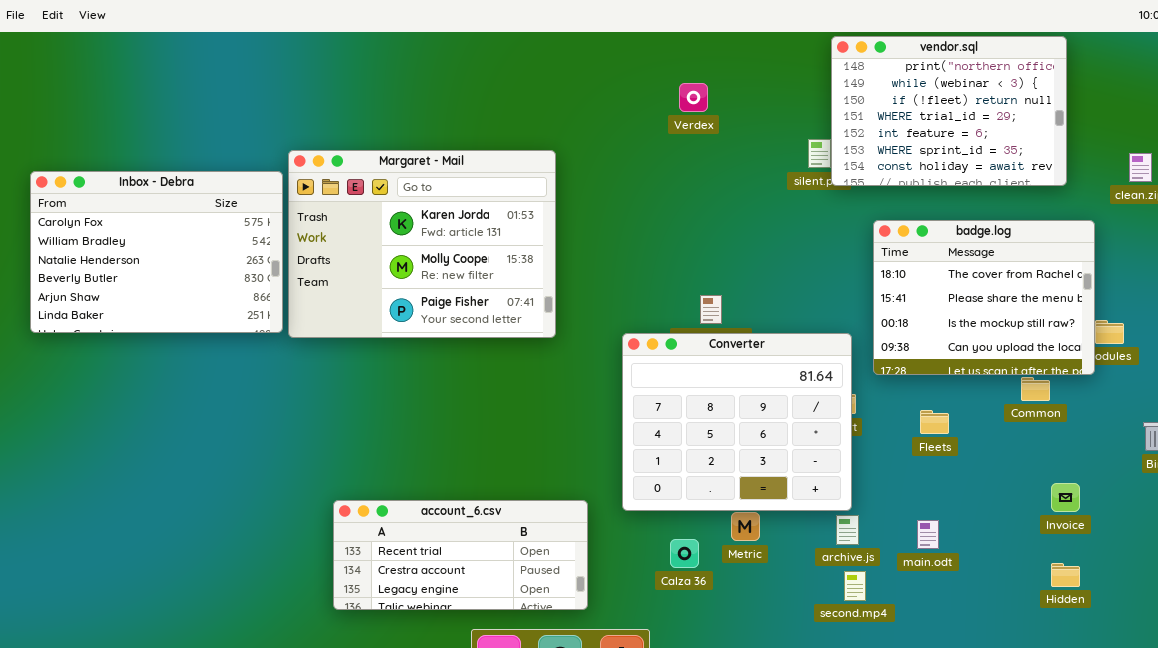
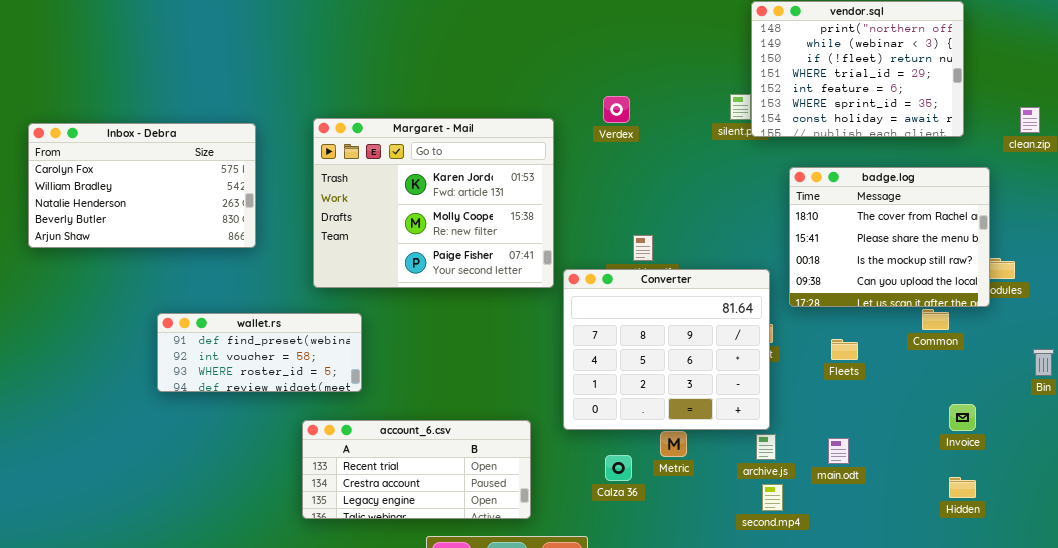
Verdex: [679,83,708,112] -> [603,96,630,123], moved
Margaret - Mail: [288,150,556,338] -> [313,118,554,288], moved
Inbox - Debra: [30,171,283,333] -> [28,123,256,248], resized
wallet.rs: none -> [157,313,362,392], opened

